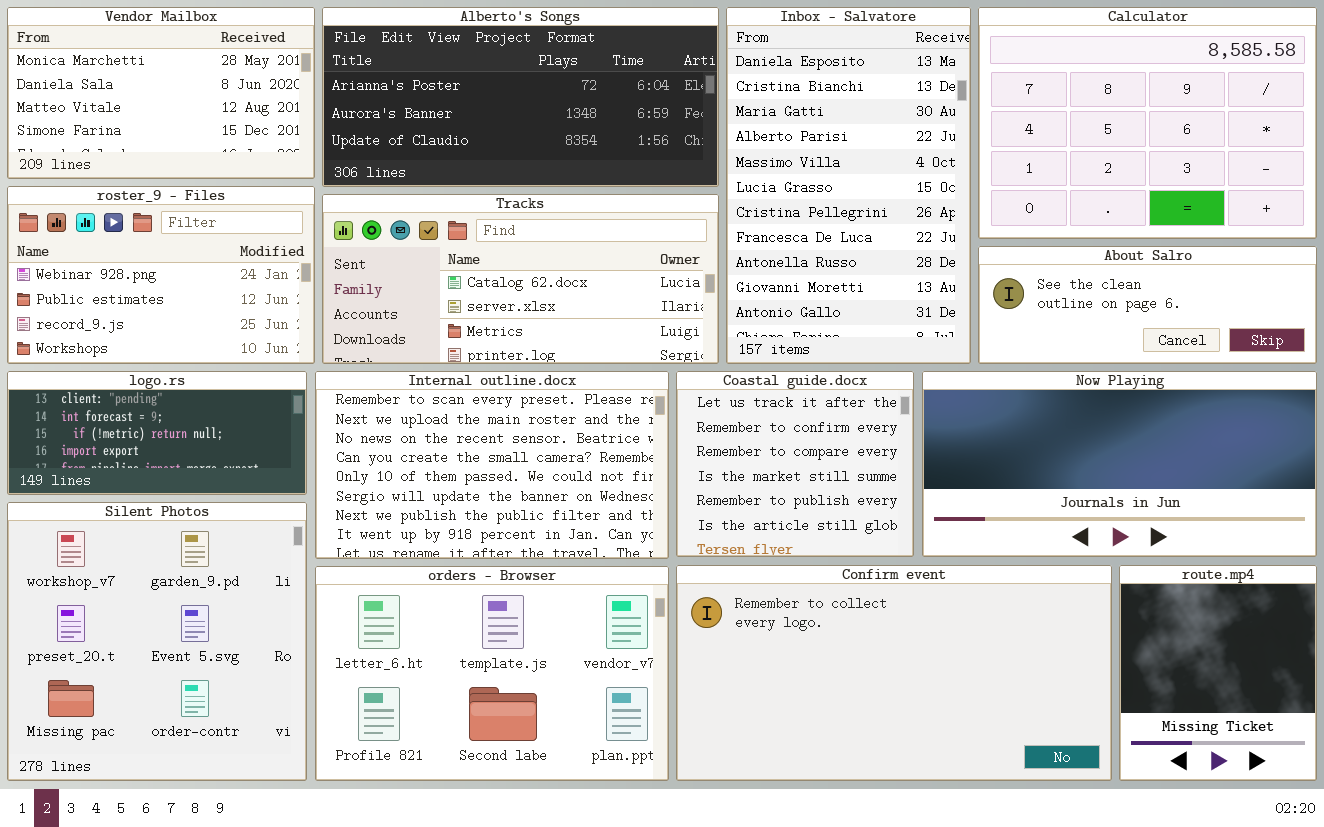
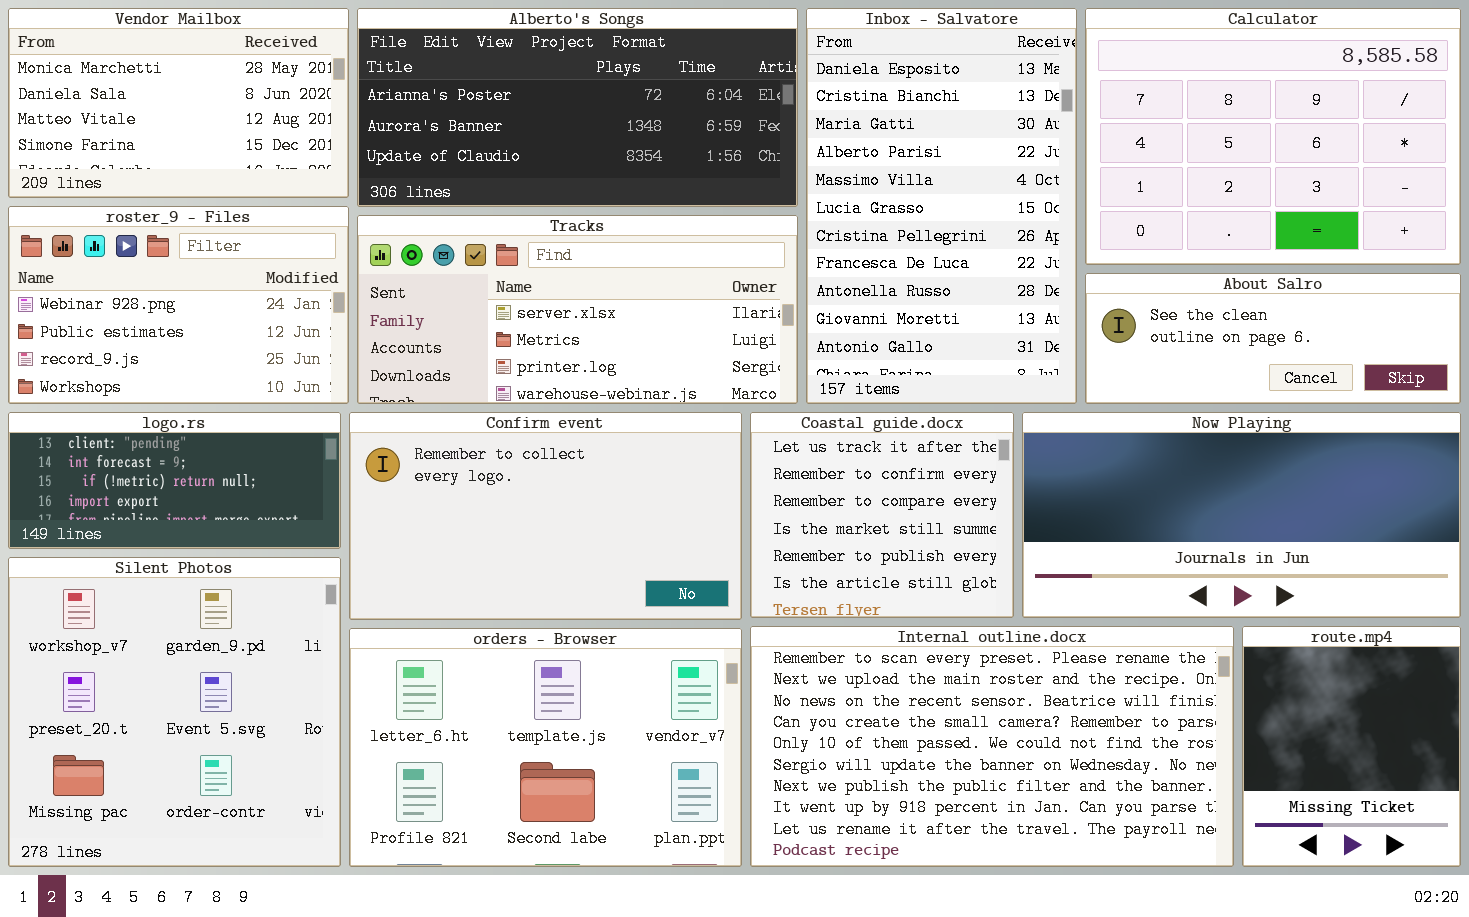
Tracks: [322,194,719,364] -> [357,215,798,404], scrolled down 1 row
Internal outline.docx: [315,371,669,559] -> [750,626,1234,867], moved, resized
Confirm event: [676,565,1112,781] -> [349,412,742,620], moved, resized

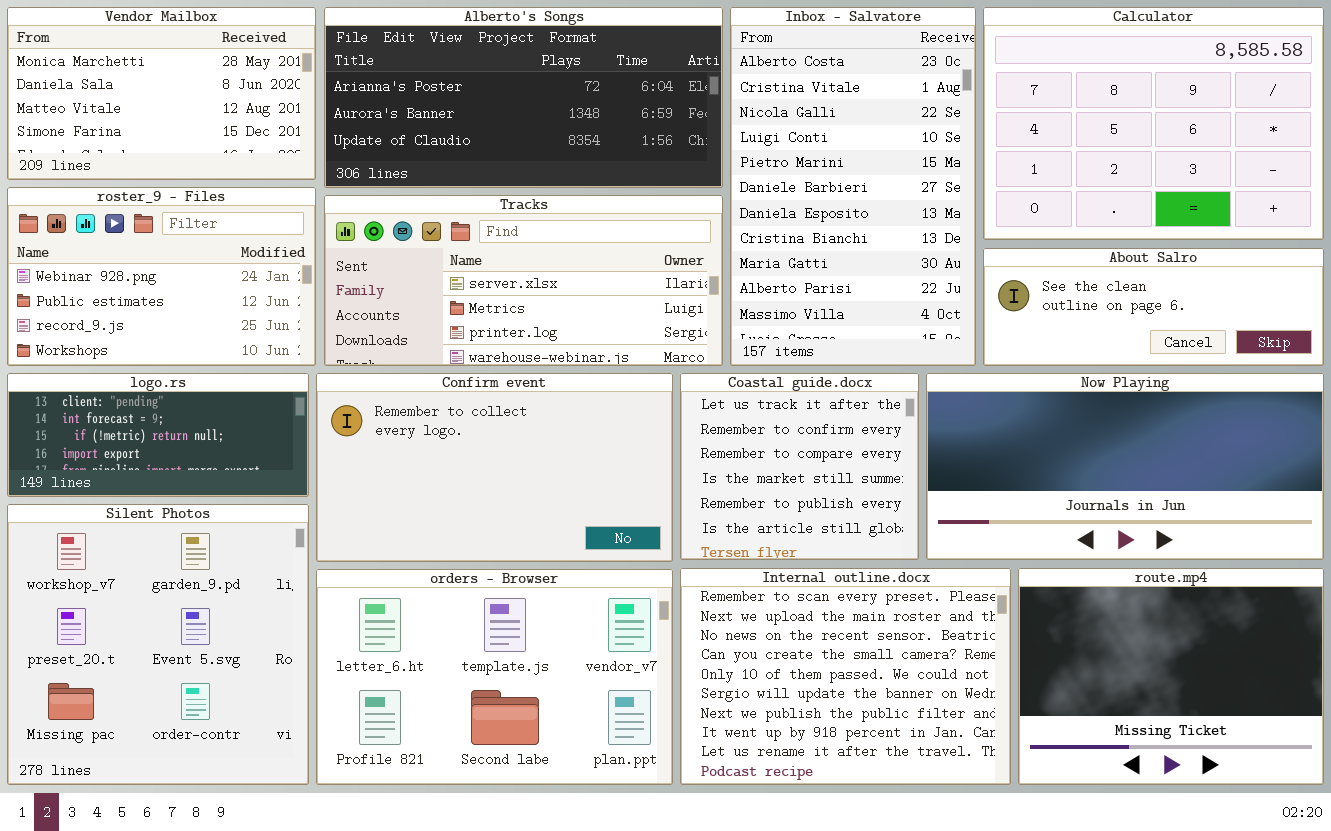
Inbox - Salvatore: [806,8,1077,404] -> [730,7,976,366], scrolled up 6 rows
Internal outline.docx: [750,626,1234,867] -> [680,568,1011,785], resized
route.mp4: [1242,626,1461,867] -> [1018,568,1324,785], resized

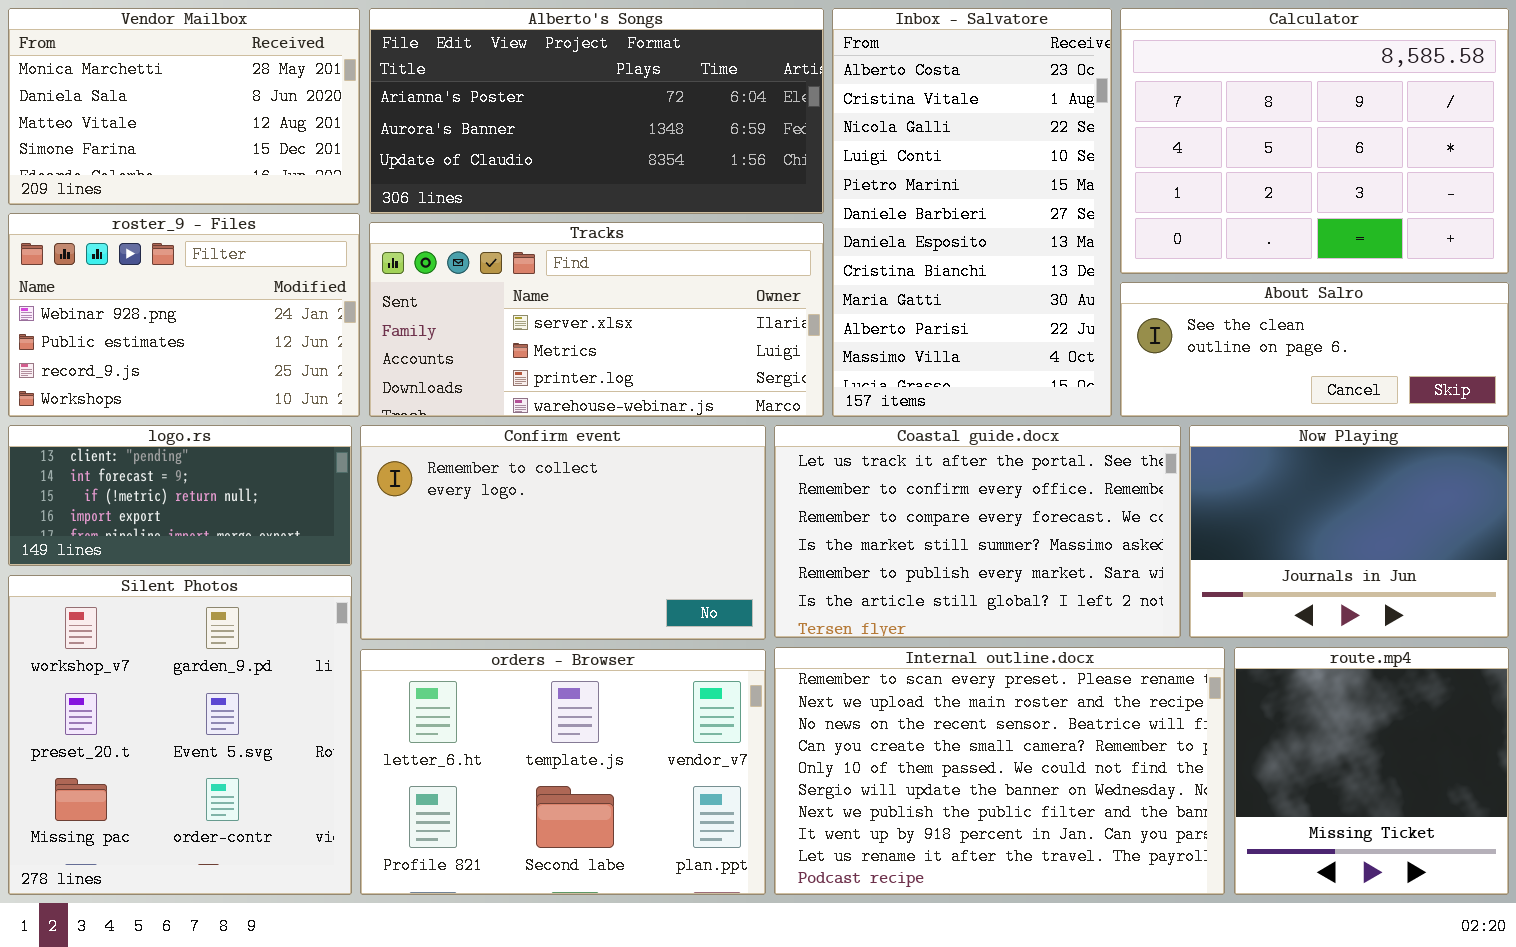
Coastal guide.docx: [680,373,919,560] -> [774,425,1181,638], resized
Now Playing: [926,373,1324,560] -> [1189,425,1509,638], resized
Internal outline.docx: [680,568,1011,785] -> [774,647,1225,895], resized
route.mp4: [1018,568,1324,785] -> [1234,647,1509,895], resized

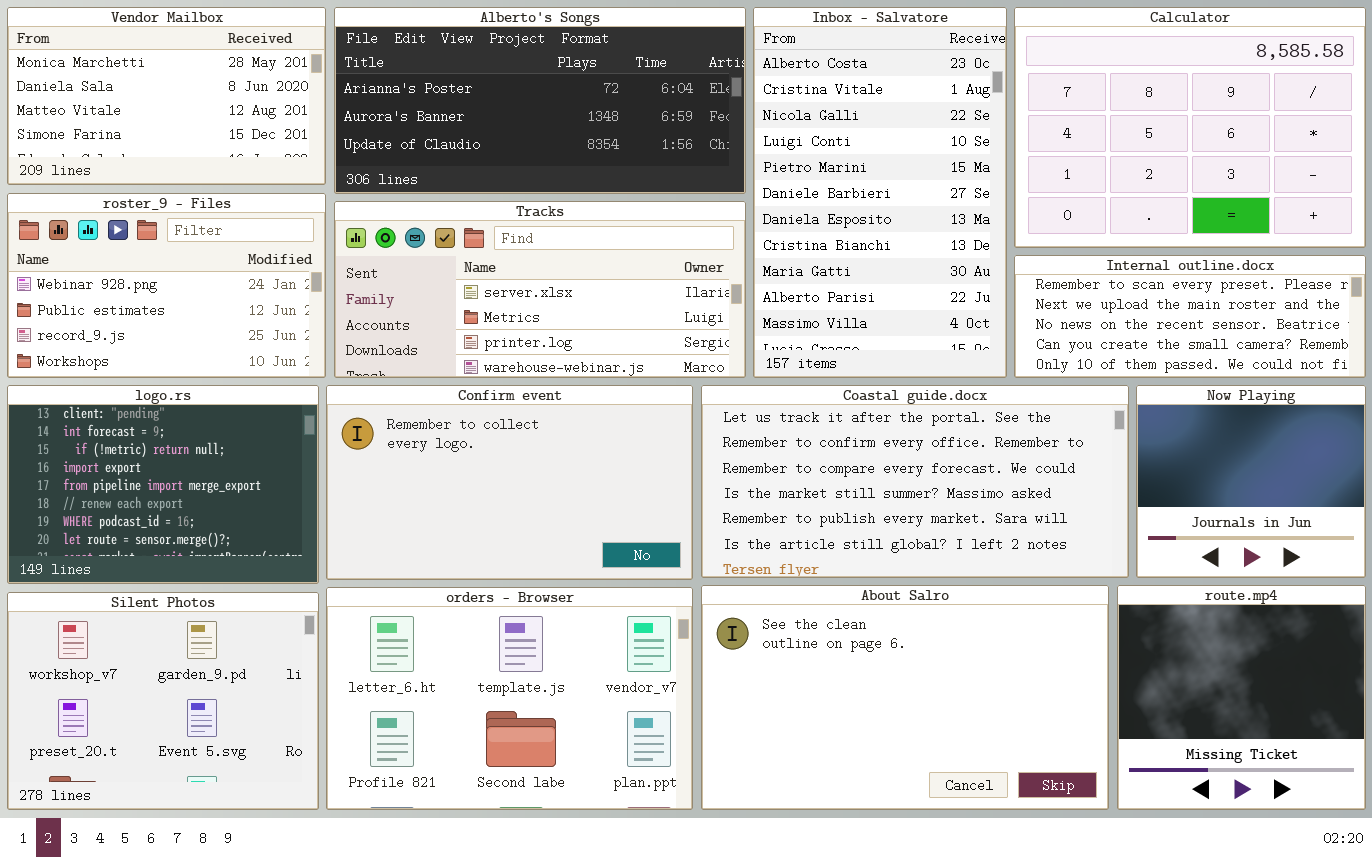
About Salro: [1120,282,1509,417] -> [701,585,1109,810], moved, resized
logo.rs: [8,425,352,566] -> [7,385,319,584], resized
Coastal guide.docx: [774,425,1181,638] -> [701,385,1129,578], resized
Now Playing: [1189,425,1509,638] -> [1136,385,1366,578], resized
Silent Photos: [8,575,352,895] -> [7,592,319,810], resized
Internal outline.docx: [774,647,1225,895] -> [1014,255,1366,378], moved, resized

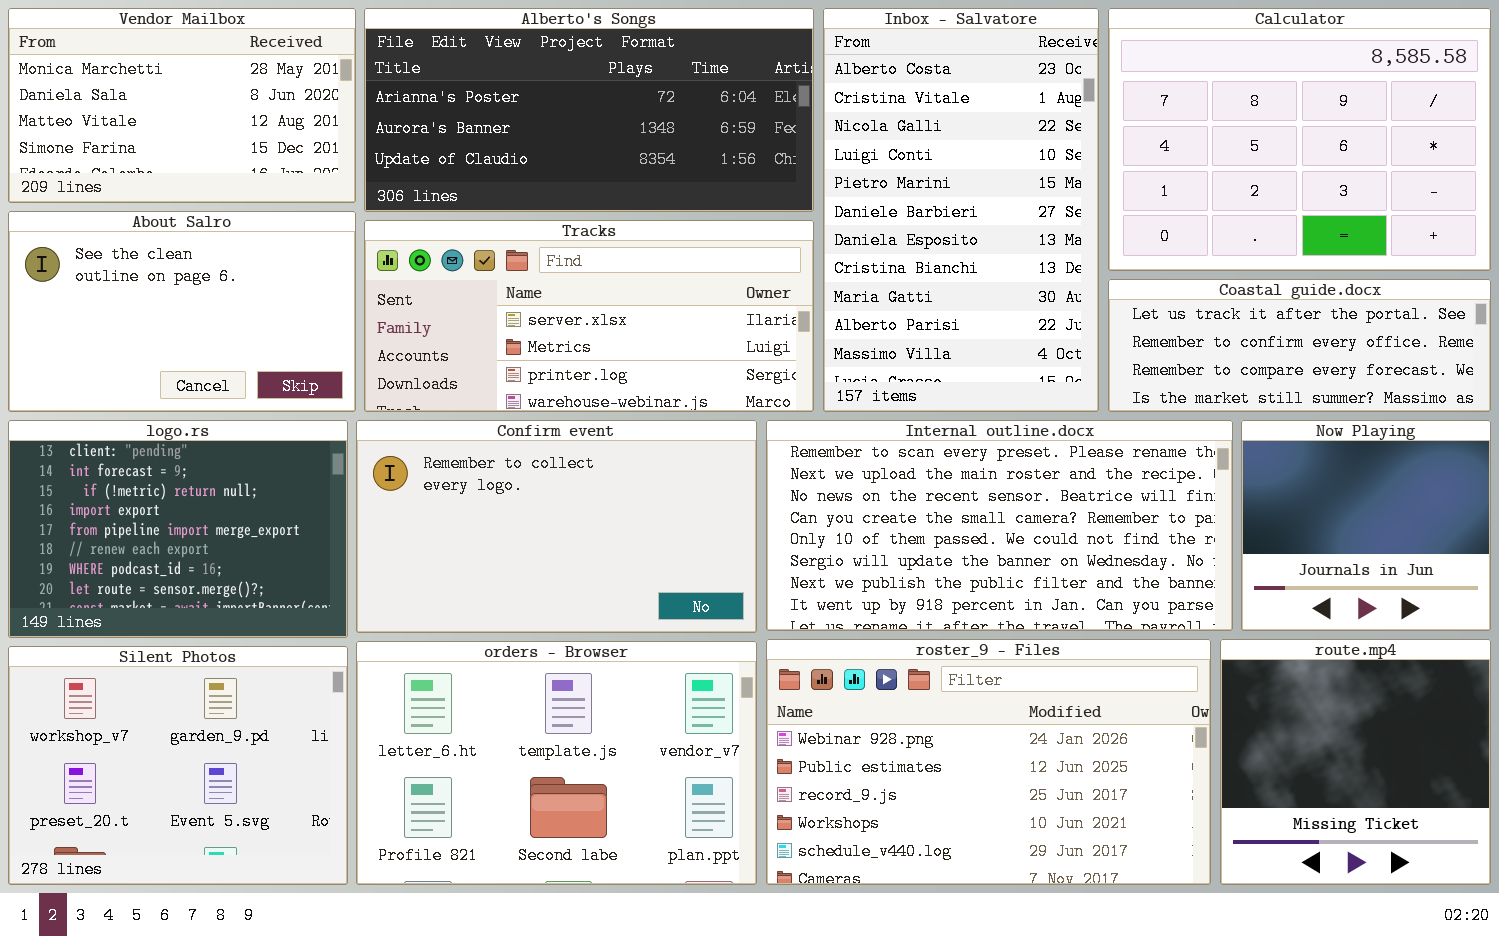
roster_9 - Files: [7,193,326,378] -> [766,639,1211,885], moved, resized
Internal outline.docx: [1014,255,1366,378] -> [766,420,1233,631], moved, resized
Coastal guide.docx: [701,385,1129,578] -> [1108,279,1491,412], moved, resized
About Salro: [701,585,1109,810] -> [8,211,356,412], moved, resized

